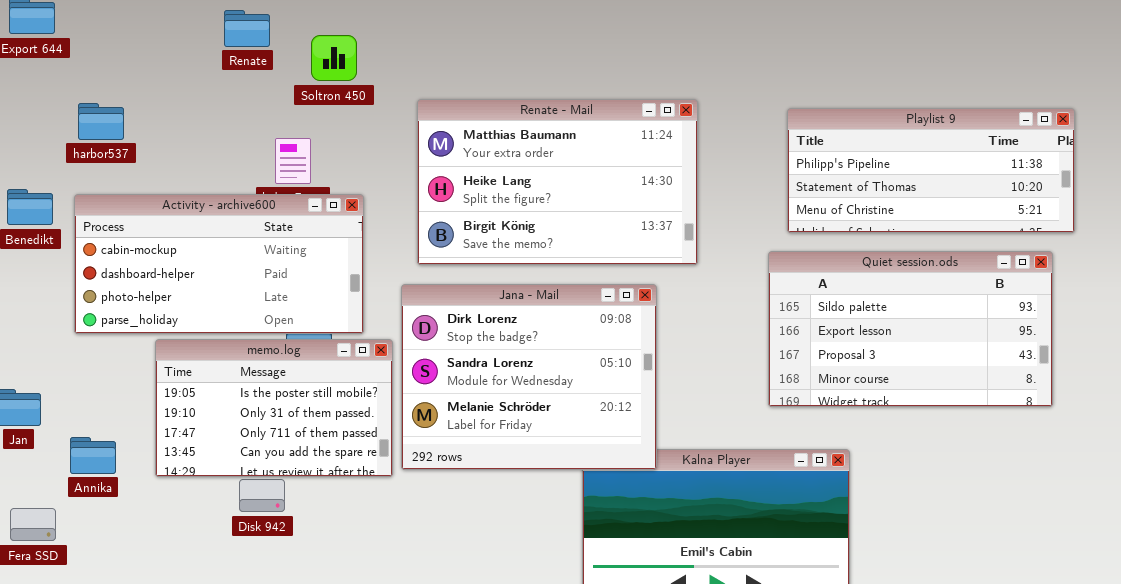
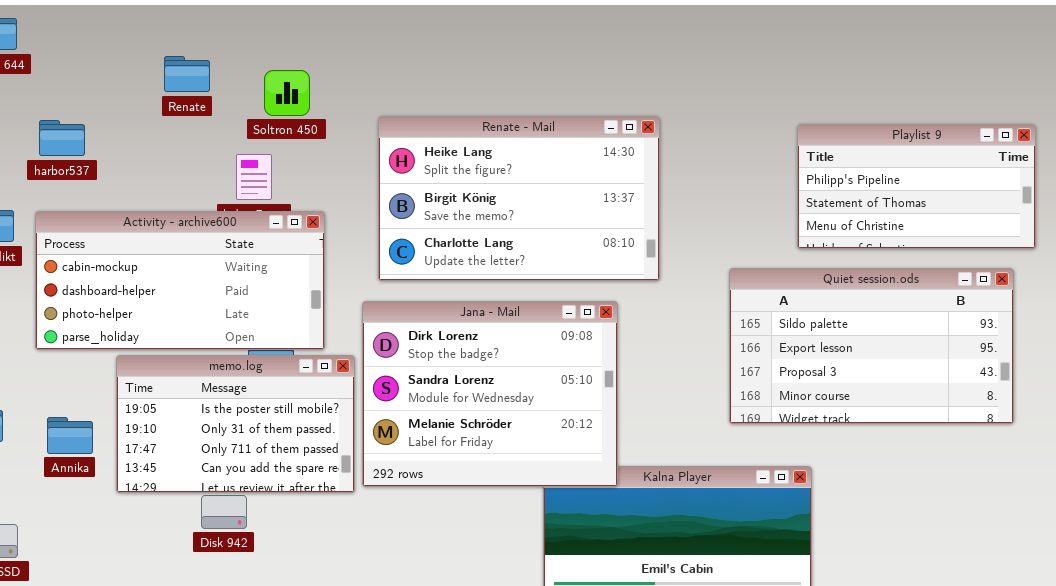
Renate: [224,10,270,47] -> [164,56,210,92], moved
Soltron 450: [311,35,357,81] -> [264,70,310,116], moved
Renate - Mail: [417,99,698,265] -> [378,116,660,281], scrolled down 1 row
Playlist 9: [787,108,1075,233] -> [797,124,1036,249], resized
Annika: [70,437,116,474] -> [47,417,93,454], moved

